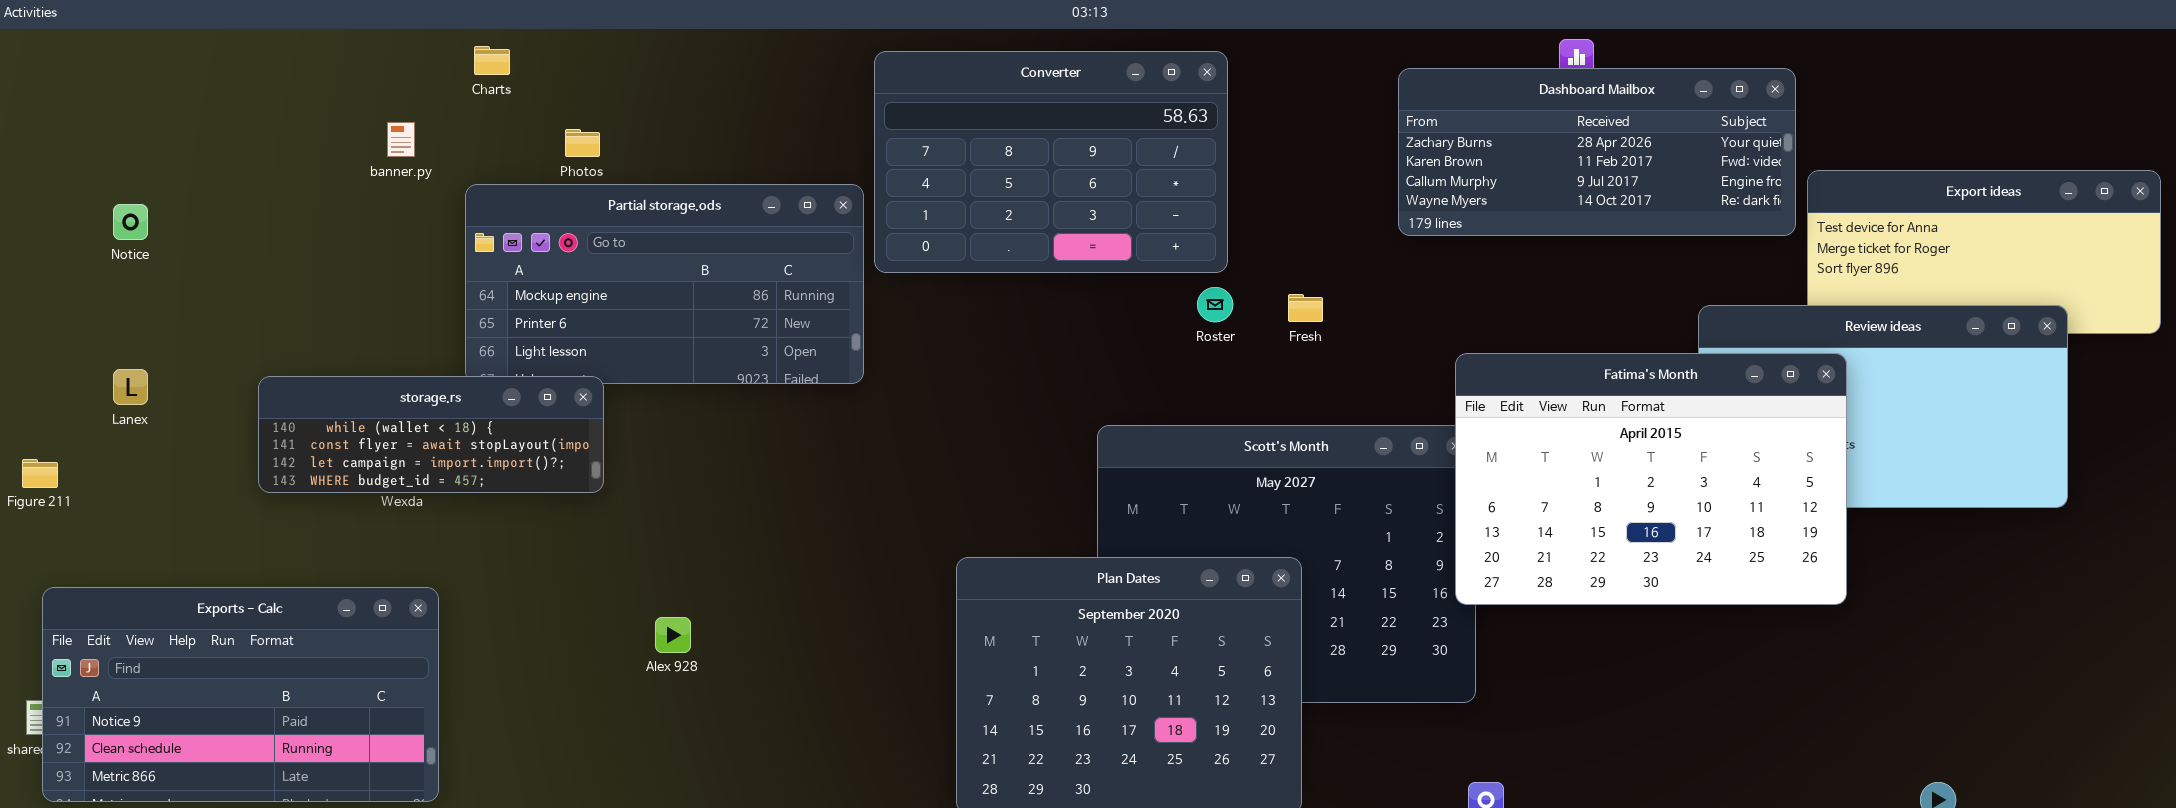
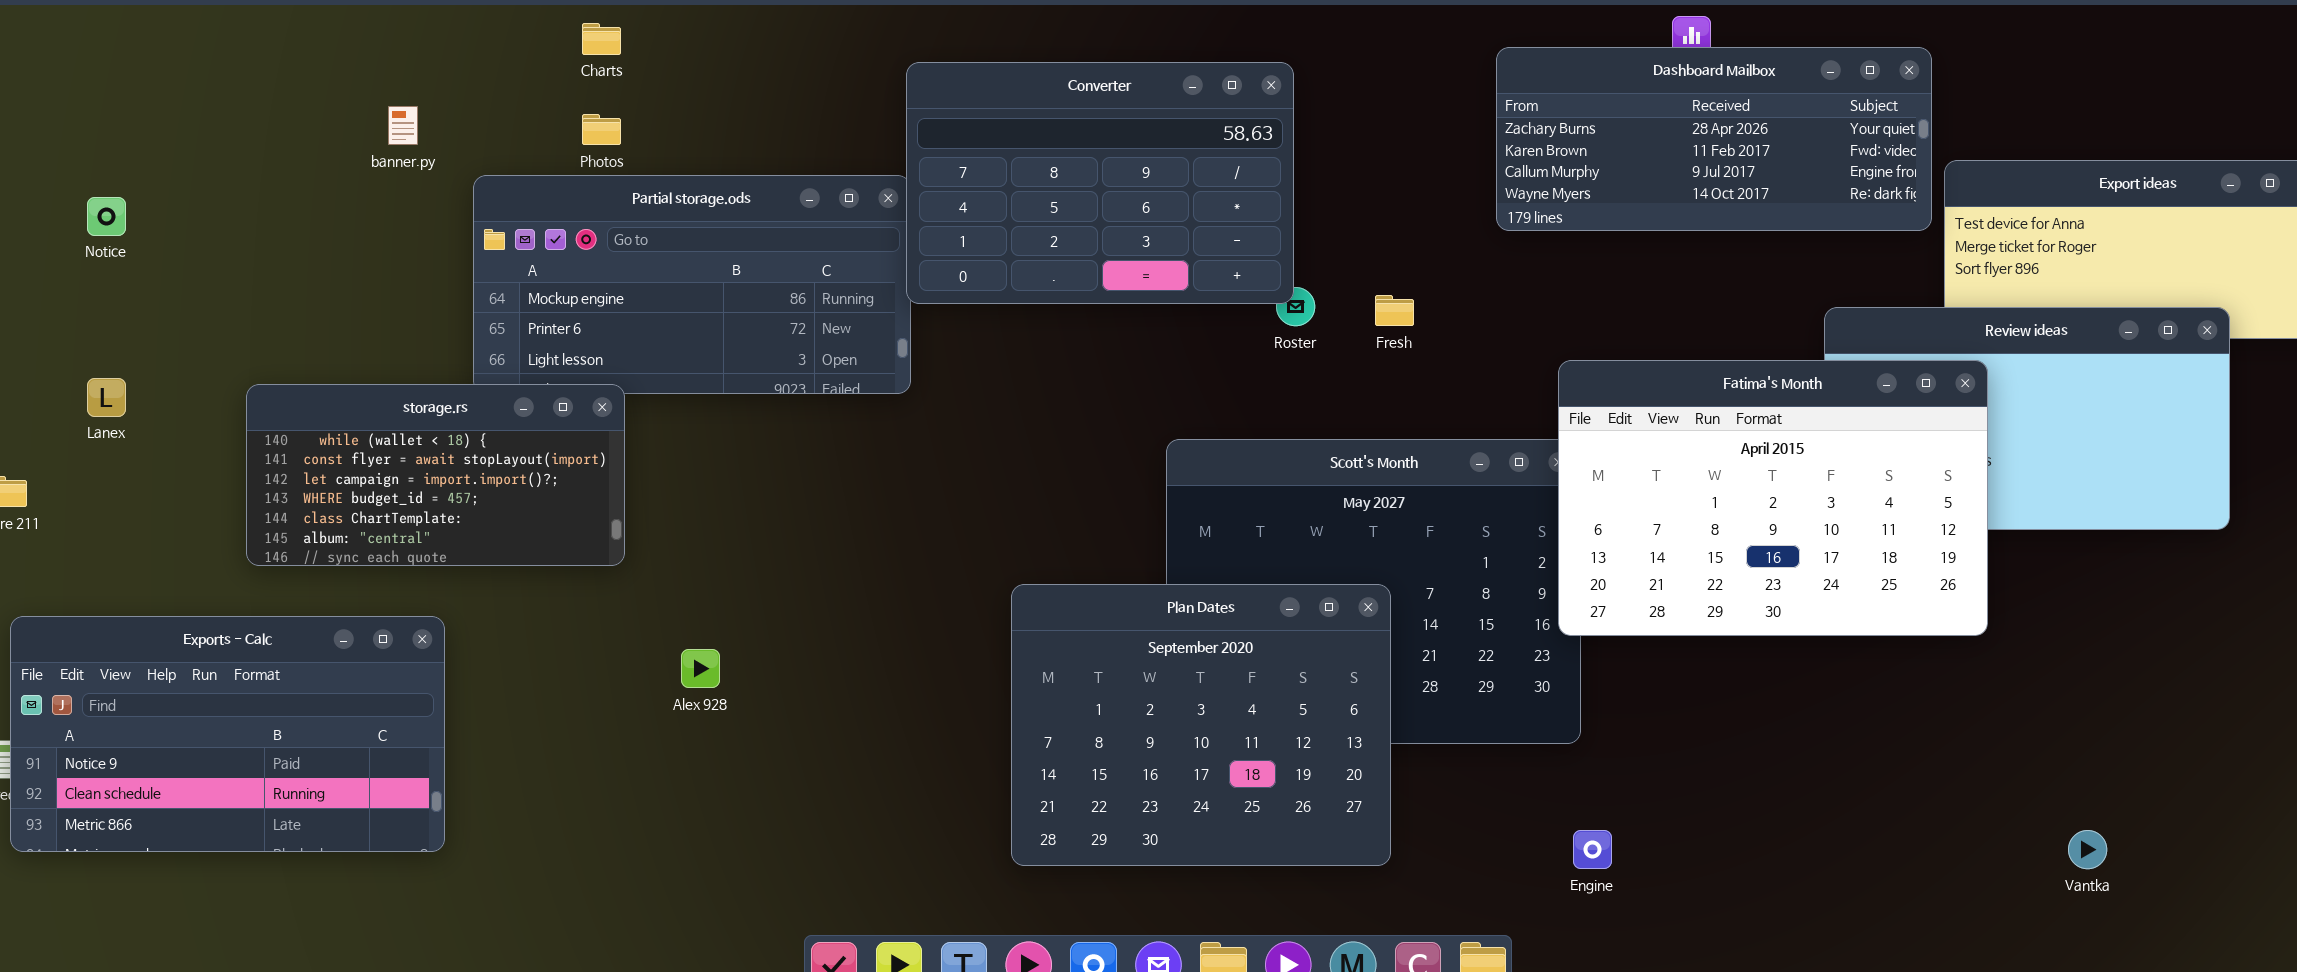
Charts: [474,46,510,75] -> [582,23,621,55], moved
Converter: [874,51,1228,273] -> [906,62,1294,304], moved
storage.rs: [258,376,604,493] -> [246,384,625,566], resized

